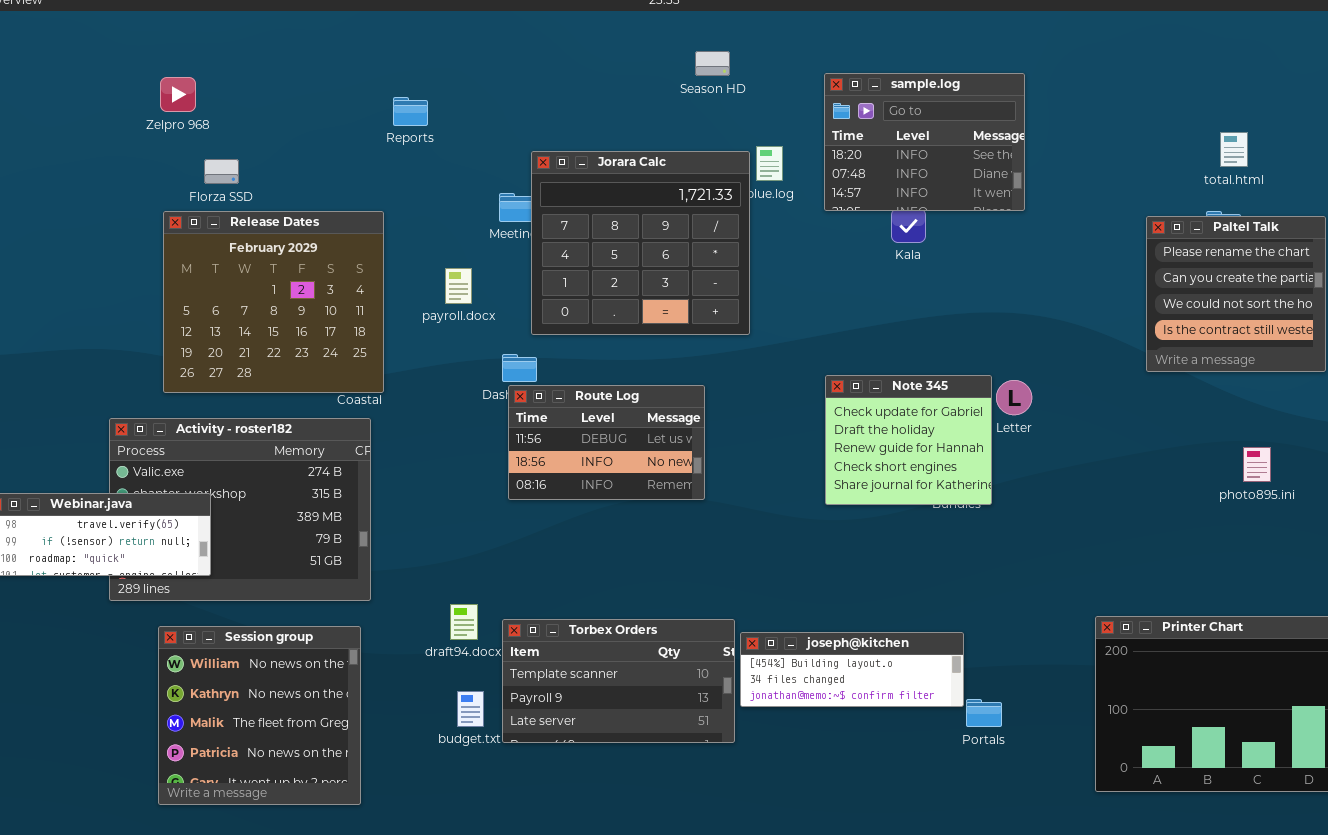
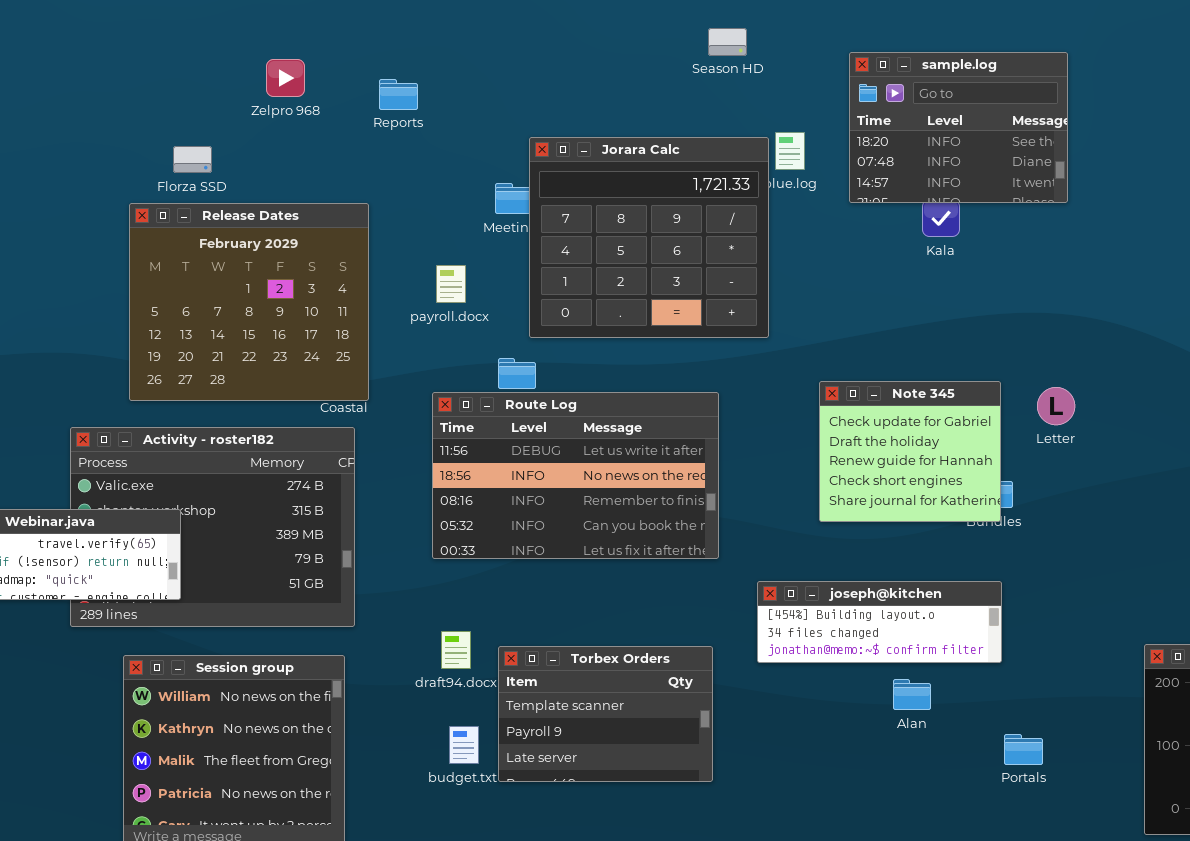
Zelpro 968: [160,77,196,112] -> [266,59,305,97], moved
Note 345: [825,375,992,505] -> [819,381,1001,522], moved
Route Log: [508,385,705,500] -> [432,392,719,559], resized
Torbex Orders: [502,619,735,743] -> [498,646,713,782], resized
joseph@kitchen: [740,632,964,707] -> [757,581,1002,663], moved

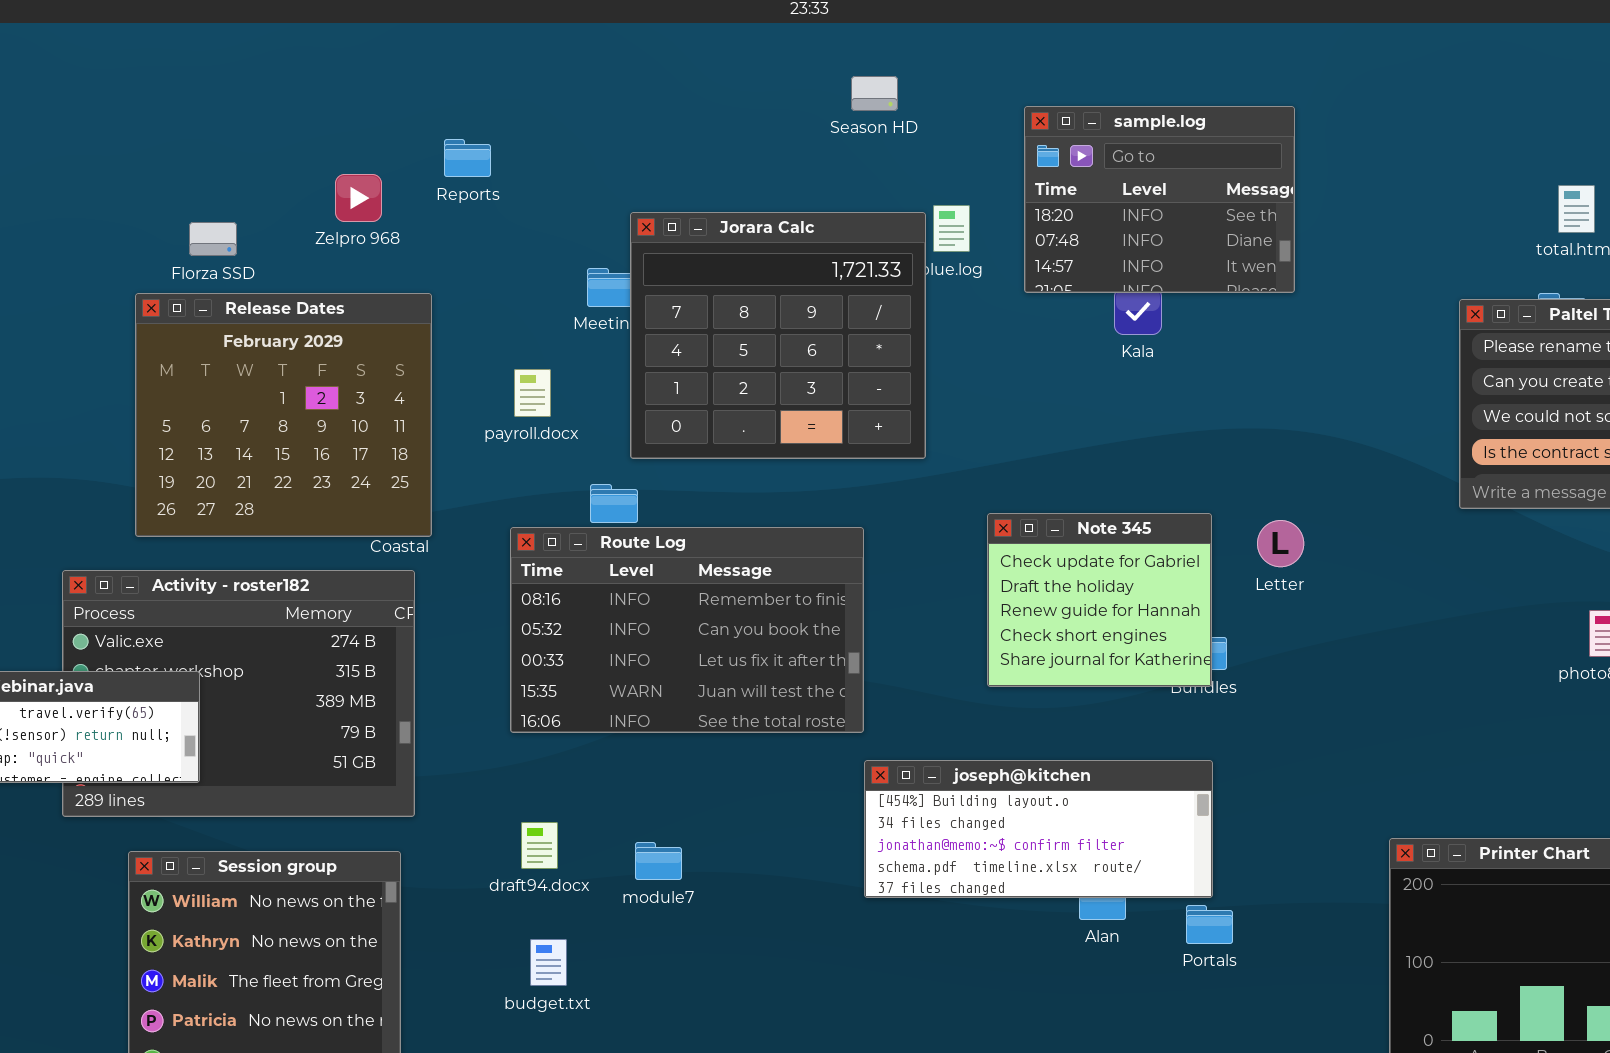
Zelpro 968: [266,59,305,97] -> [335,174,382,222], moved
Route Log: [432,392,719,559] -> [510,527,864,733], scrolled down 2 rows
joseph@kitchen: [757,581,1002,663] -> [864,760,1213,898], resized
Torbex Orders: [498,646,713,782] -> none, closed
Portals: [1004,734,1043,765] -> [1186,905,1233,944], moved

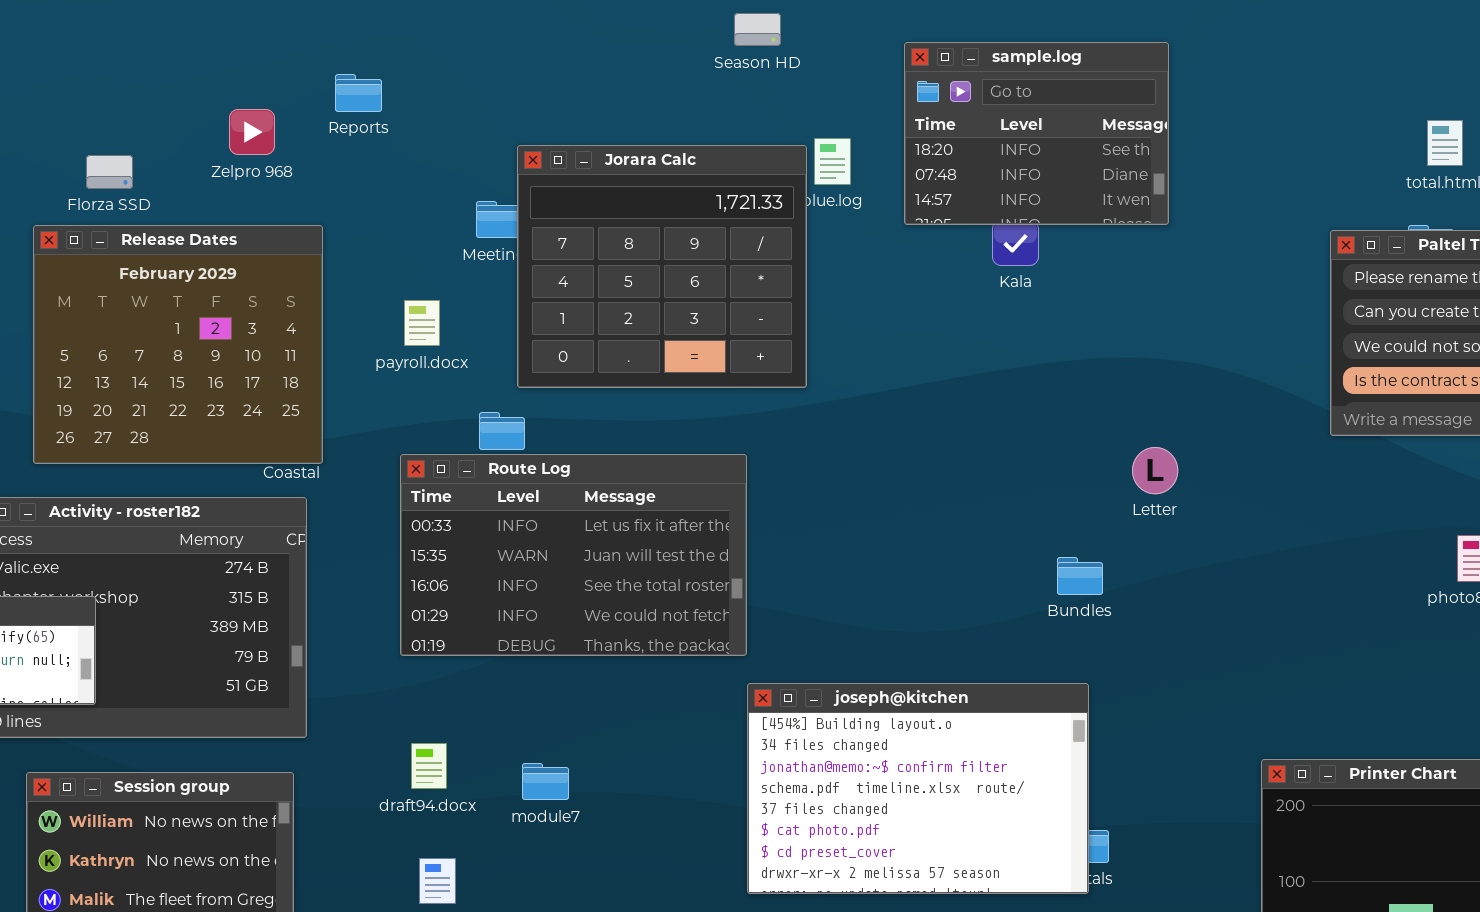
Note 345: [987,513,1212,687] -> none, closed
Route Log: [510,527,864,733] -> [400,454,747,656], scrolled down 2 rows
joseph@kitchen: [864,760,1213,898] -> [747,683,1089,894], resized

